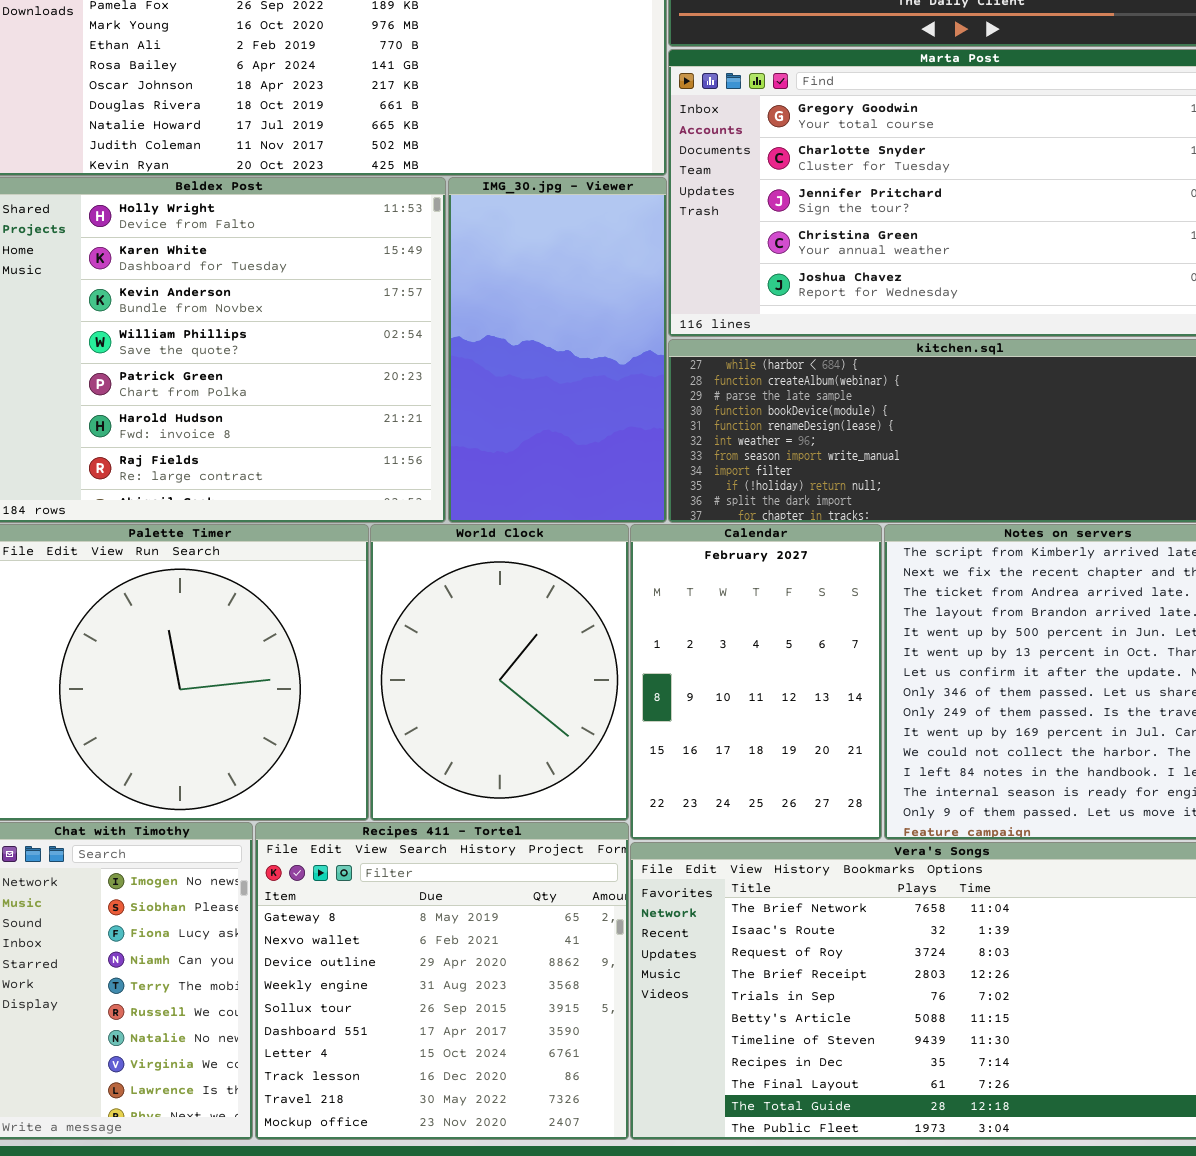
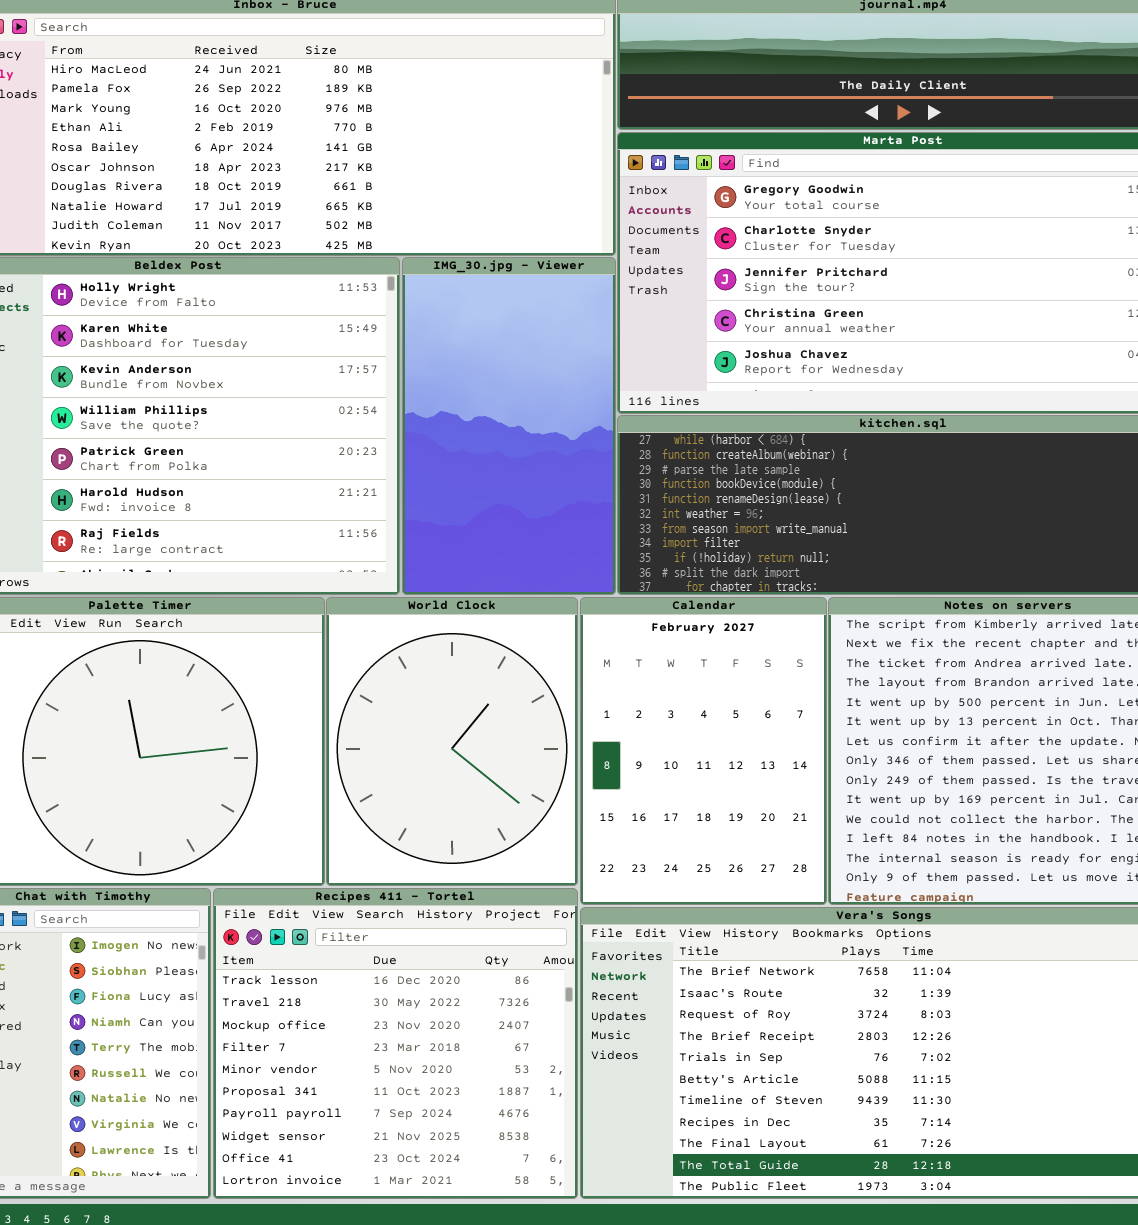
Recipes 411 - Tortel: [255,822,629,1140] -> [213,888,578,1199], scrolled down 7 rows

